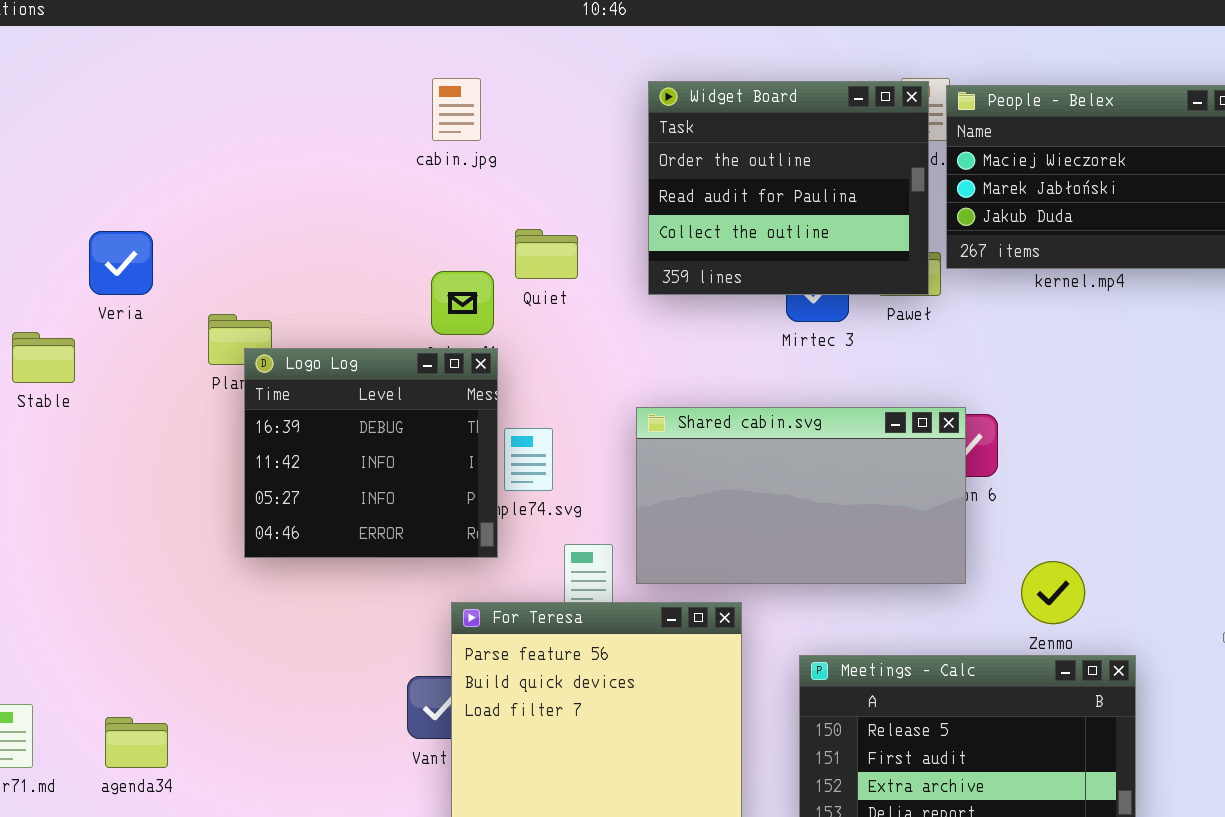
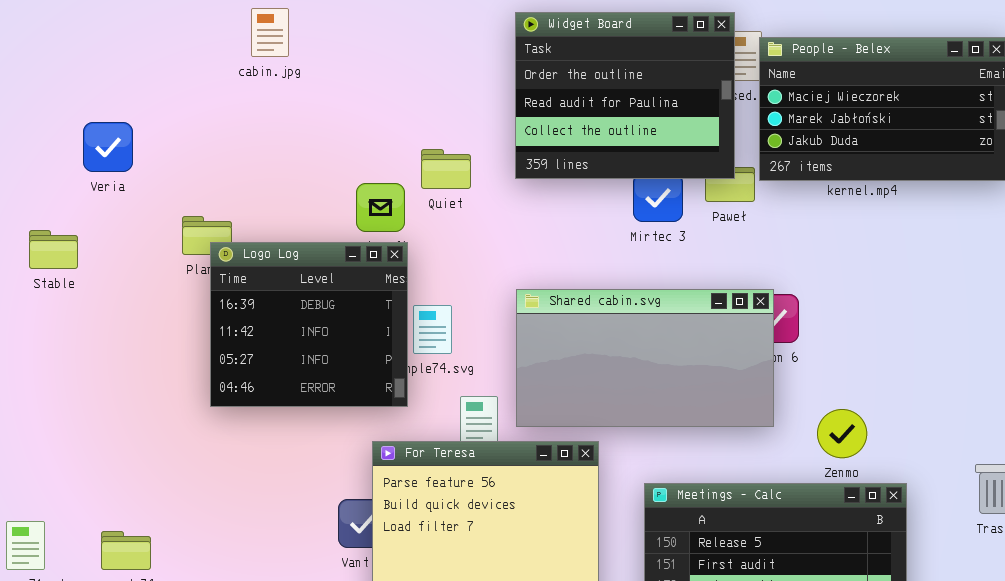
cabin.jpg: [432,78,481,141] -> [251,8,289,57], moved
Widget Board: [648,81,929,295] -> [515,12,735,179], moved
Veria: [89,231,153,295] -> [83,122,133,172], moved

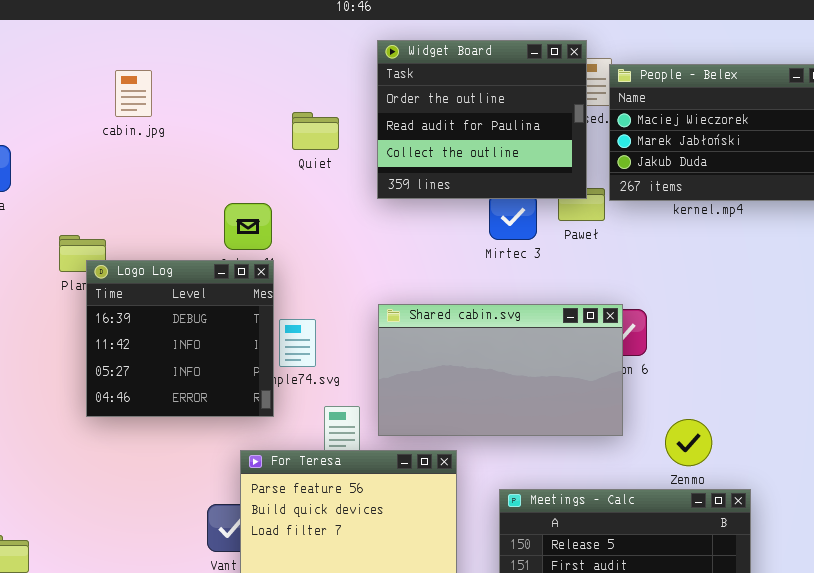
cabin.jpg: [251,8,289,57] -> [115,70,152,117], moved
Quiet: [421,149,471,189] -> [292,112,339,150], moved

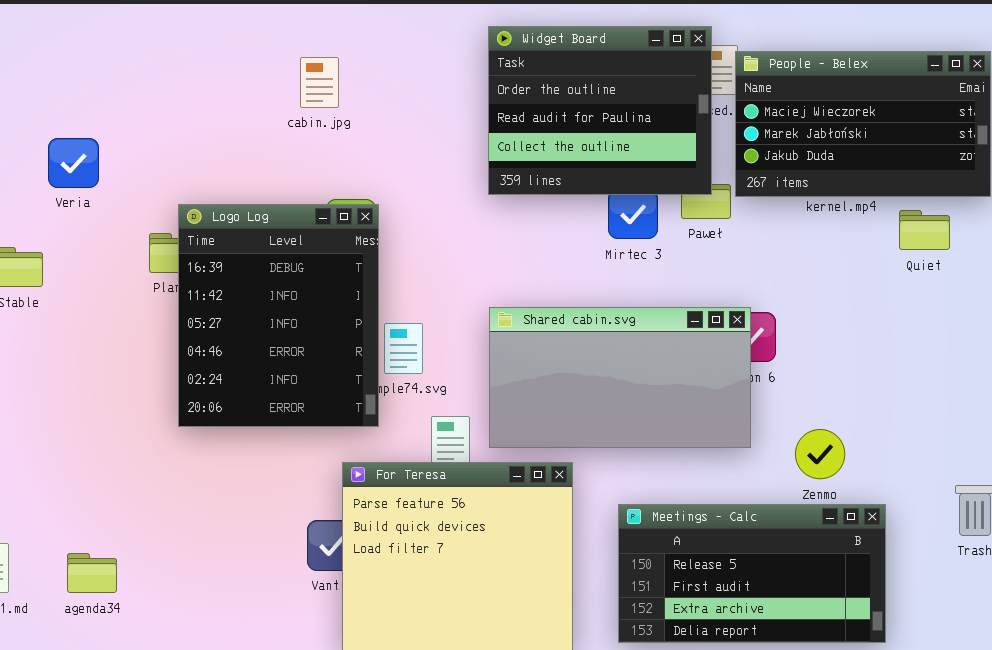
cabin.jpg: [115,70,152,117] -> [300,57,339,108], moved
Quiet: [292,112,339,150] -> [899,210,950,250], moved
Logo Log: [86,260,274,417] -> [178,204,379,427], resized

